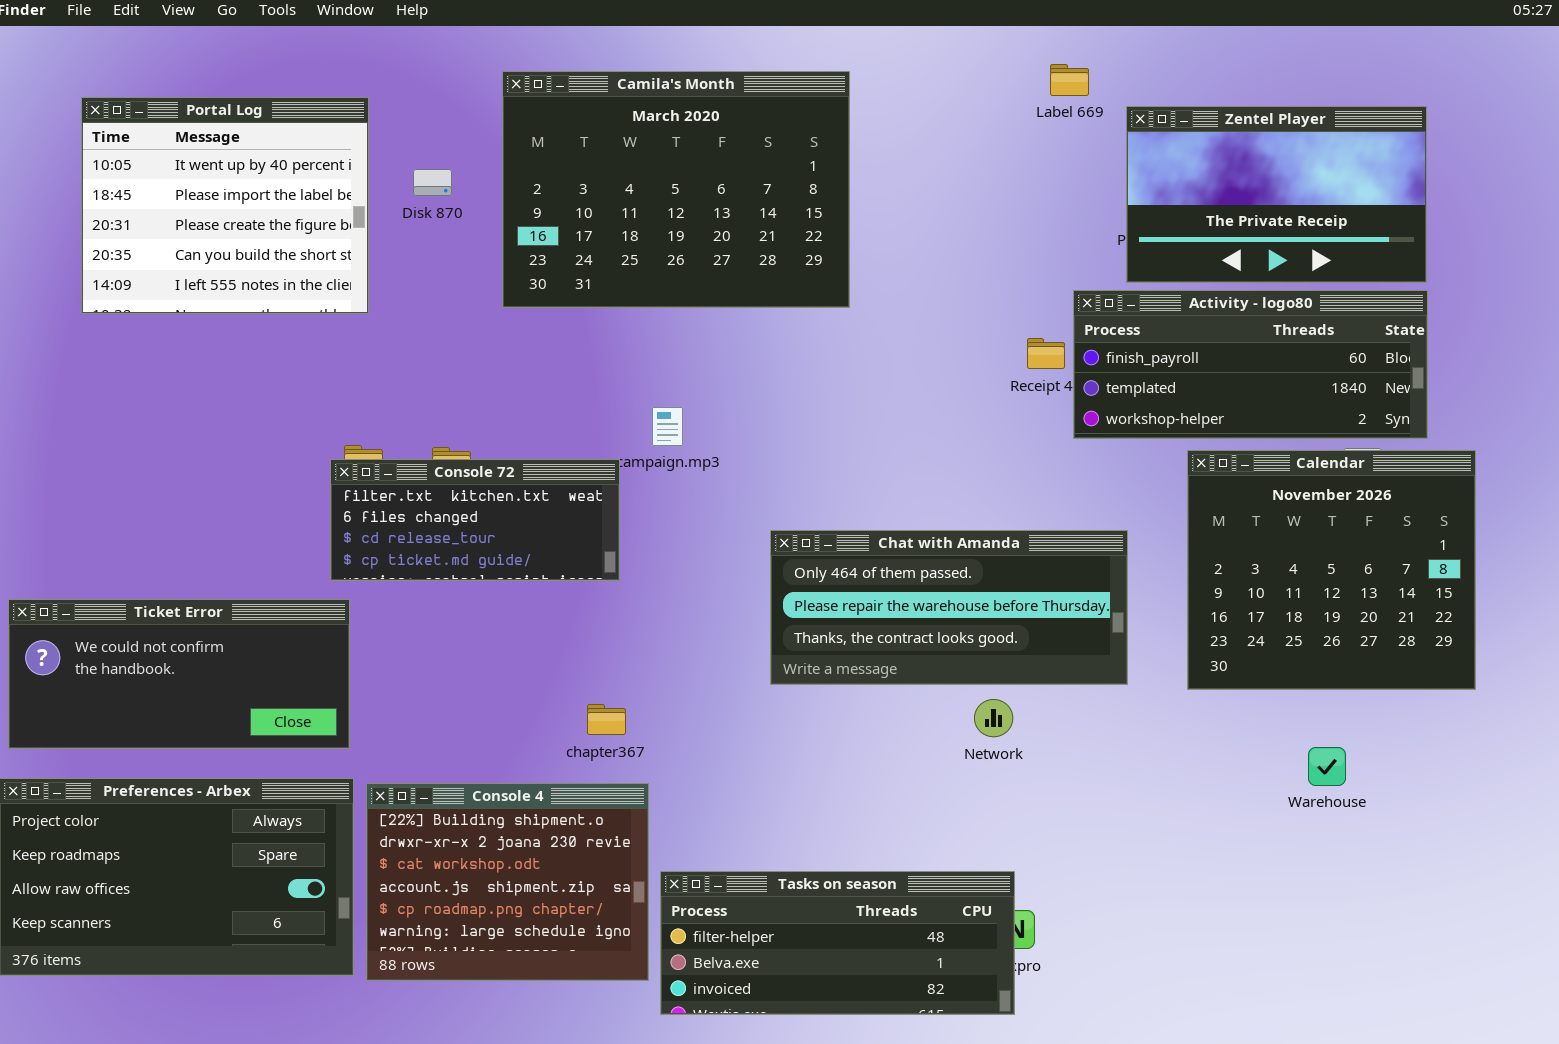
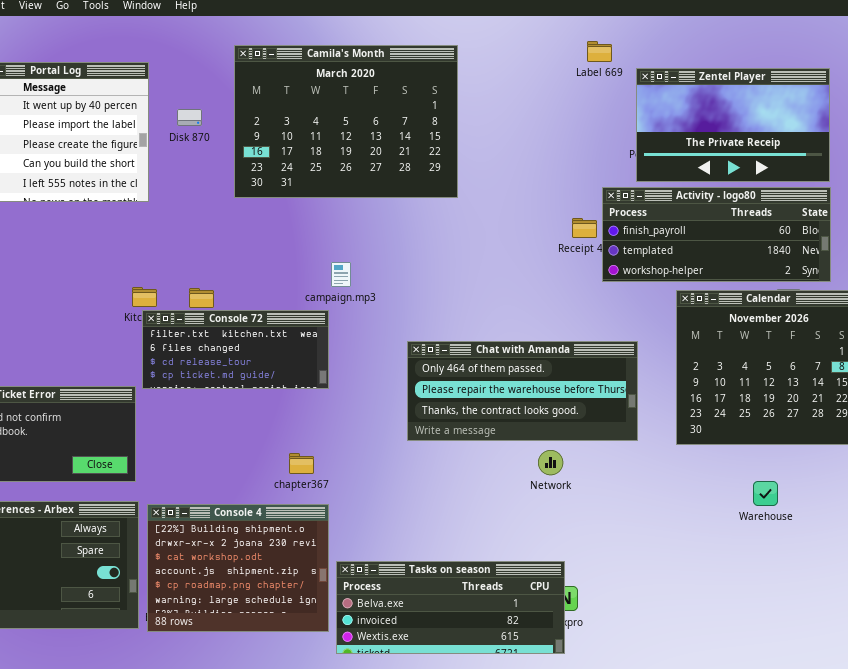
Console 72: [330,459,620,581] -> [142,310,329,389], moved
Tasks on season: [660,871,1015,1015] -> [336,561,565,654], scrolled down 1 row

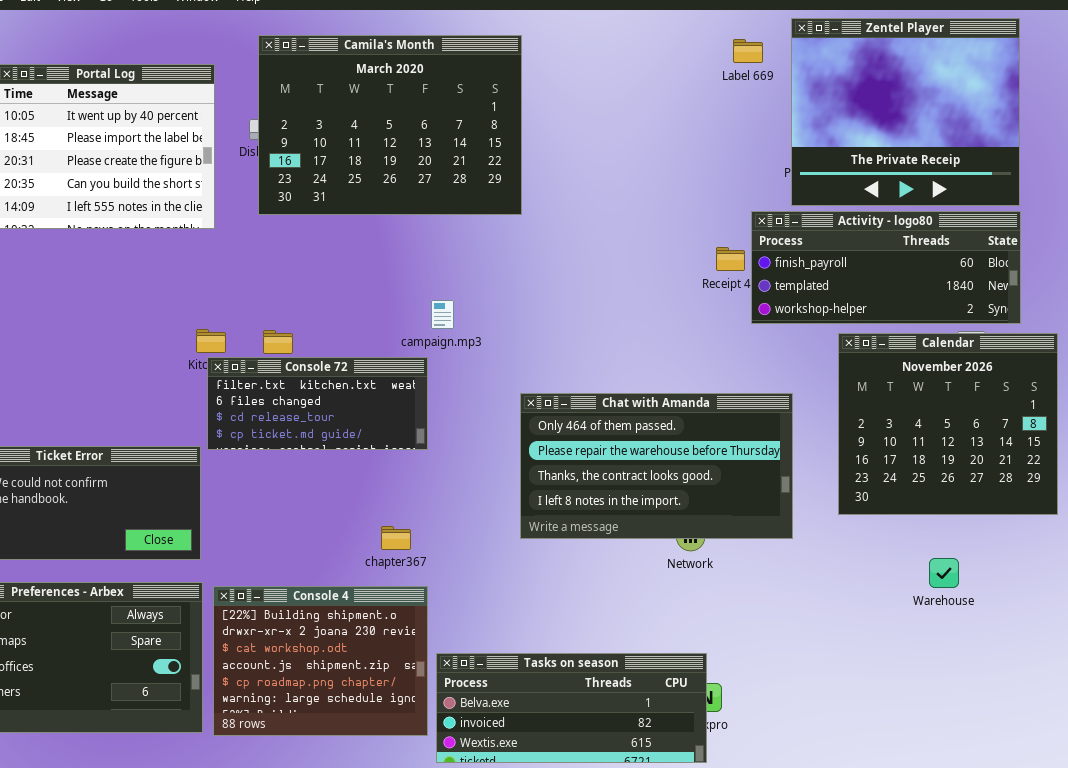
Camila's Month: [234,45,458,198] -> [258,35,522,215], moved
Zentel Player: [636,68,830,182] -> [791,18,1020,206], resized
Chat with Amanda: [407,341,638,441] -> [520,393,793,539], resized

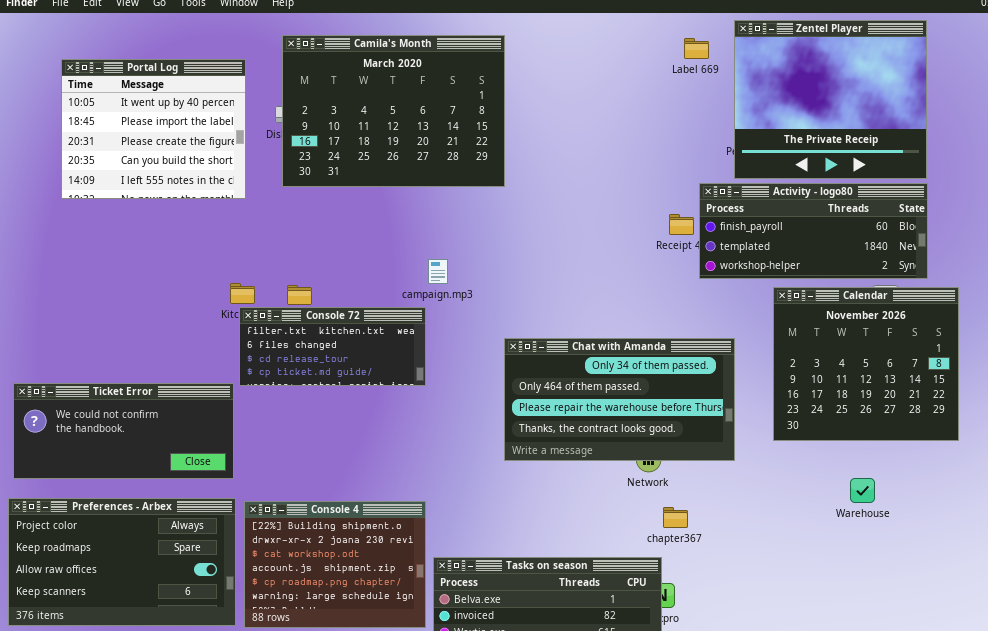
Chat with Amanda: [520,393,793,539] -> [504,338,735,461], scrolled up 1 row
chapter367: [381,526,411,550] -> [663,507,688,528], moved

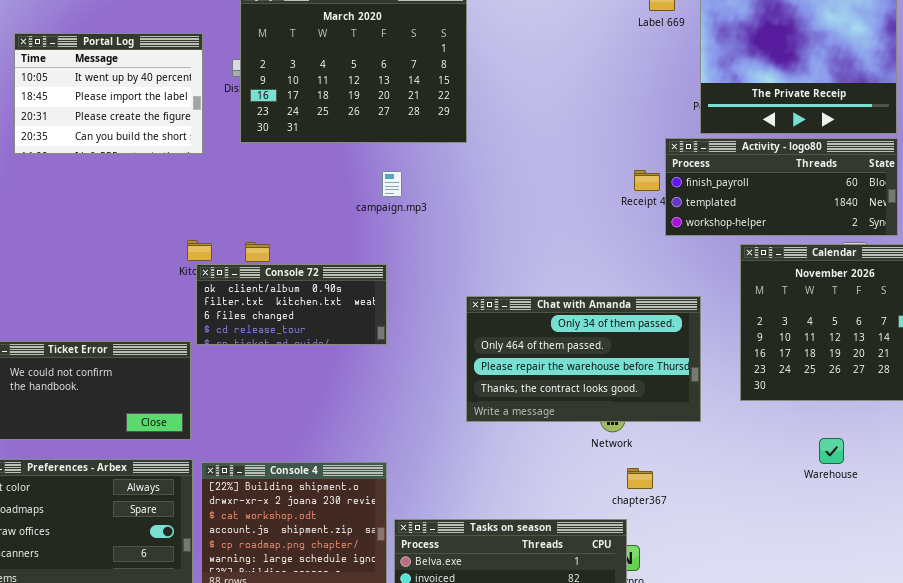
Portal Log: [61,59,246,199] -> [14,33,203,154], resized
campaign.mp3: [428,259,448,284] -> [382,171,402,197], moved
Console 72: [239,307,426,386] -> [196,264,387,345], scrolled up 1 row

